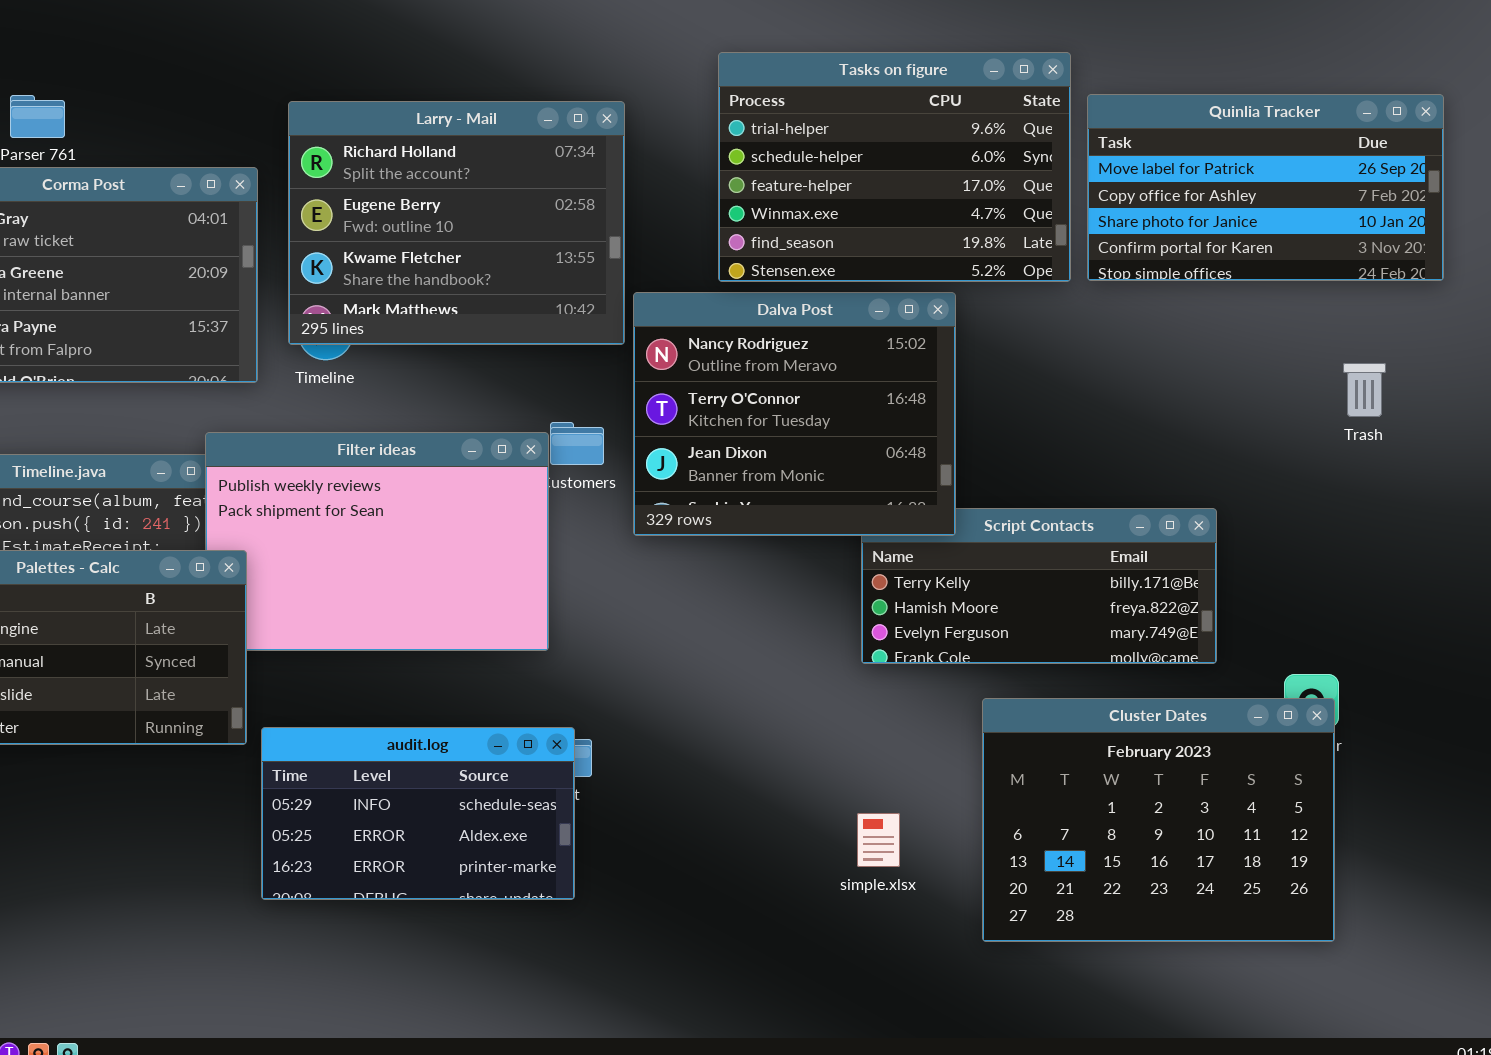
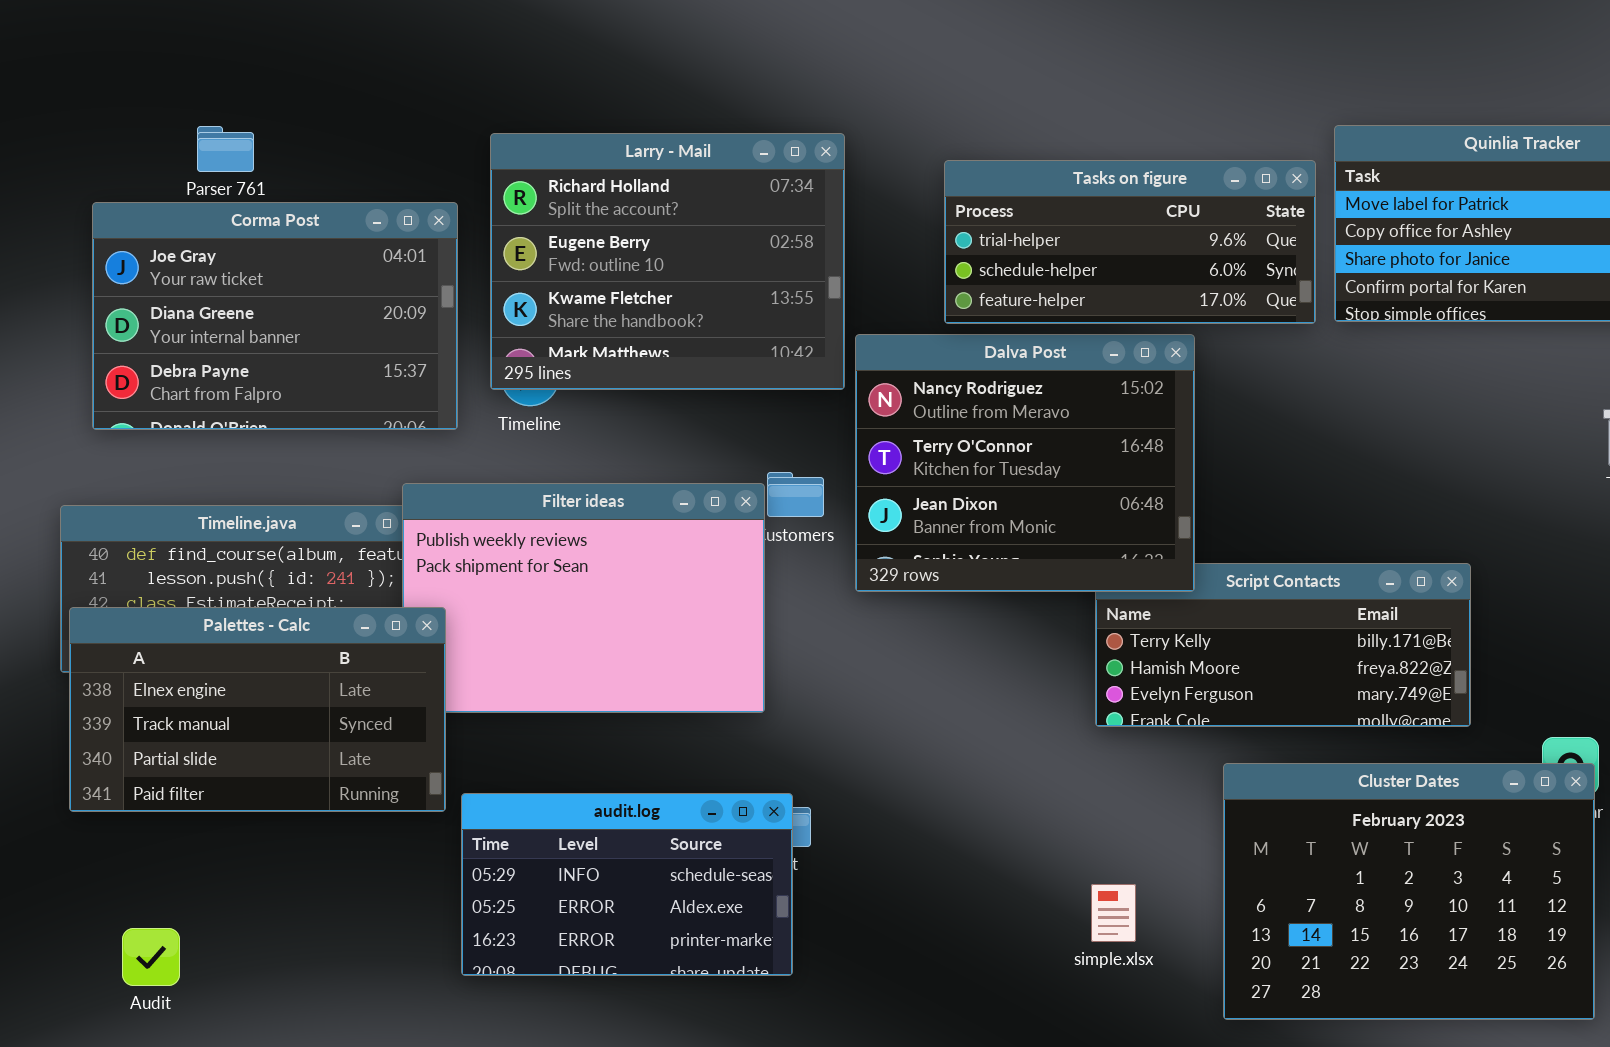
Tasks on figure: [718,52,1071,282] -> [944,160,1316,324], resized

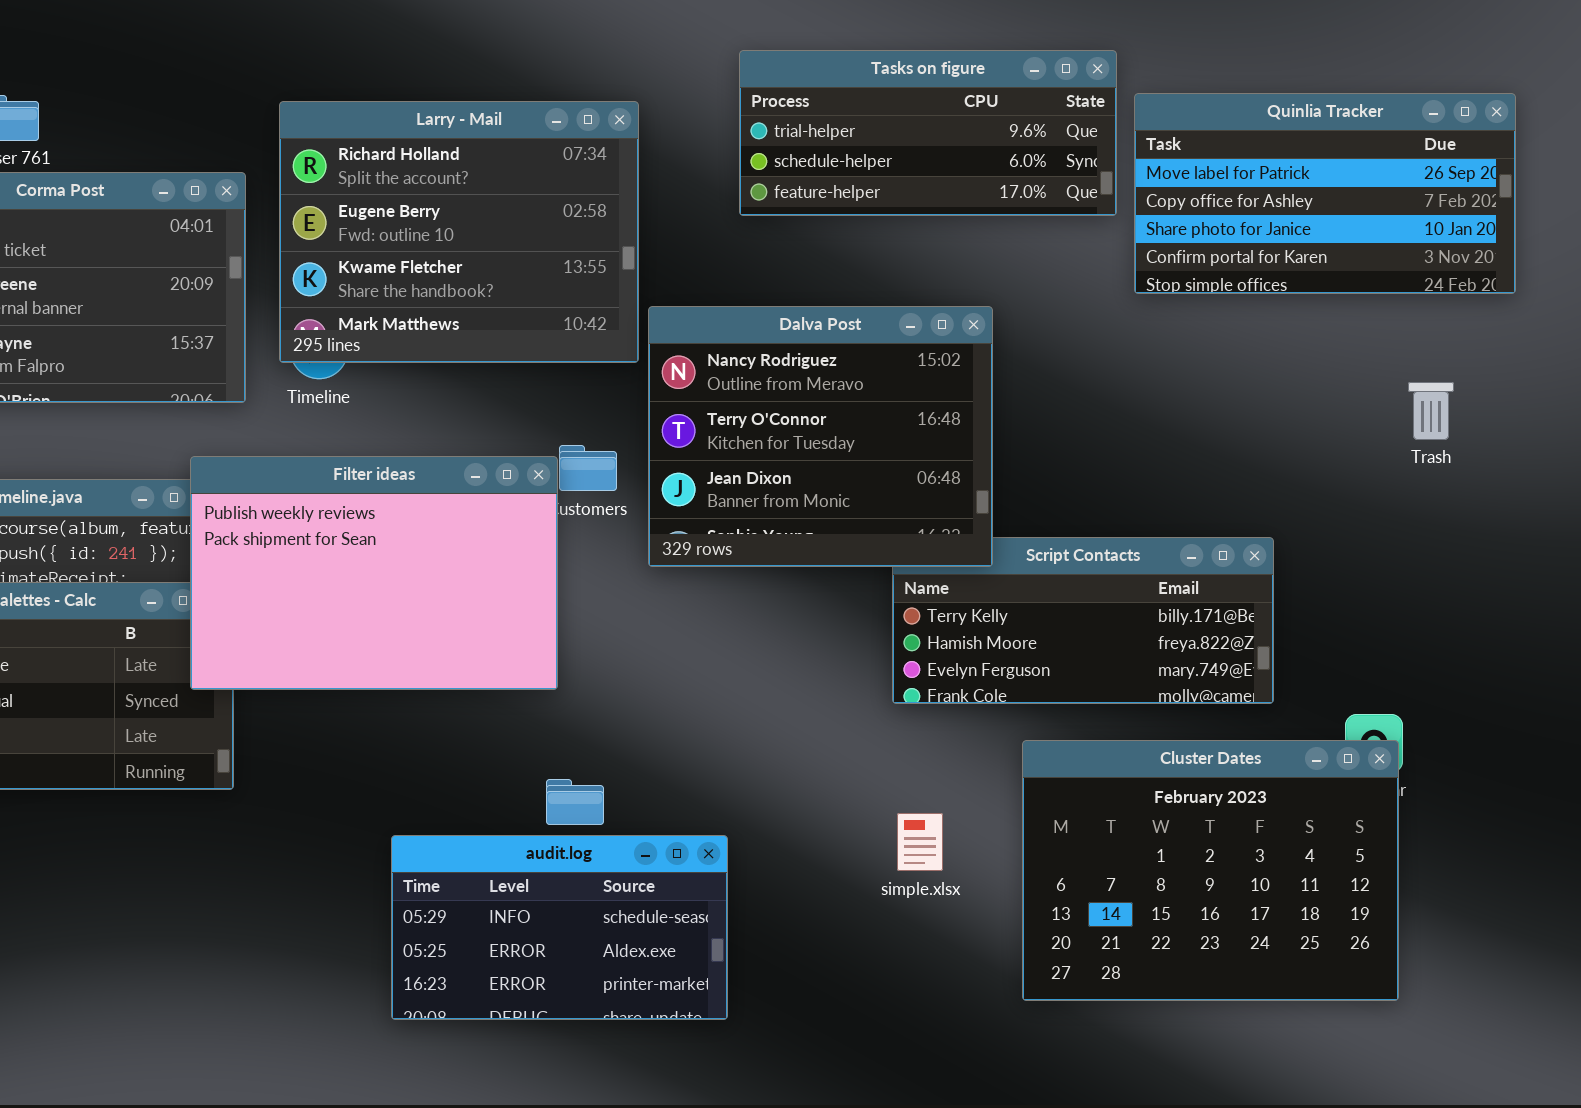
Tasks on figure: [944,160,1316,324] -> [739,50,1117,216], moved
Filter ideas: [402,483,765,713] -> [190,456,558,690], raised
audit.log: [461,793,793,976] -> [391,835,728,1020], moved
simple.xlsx: [1091,884,1136,942] -> [897,813,943,871], moved

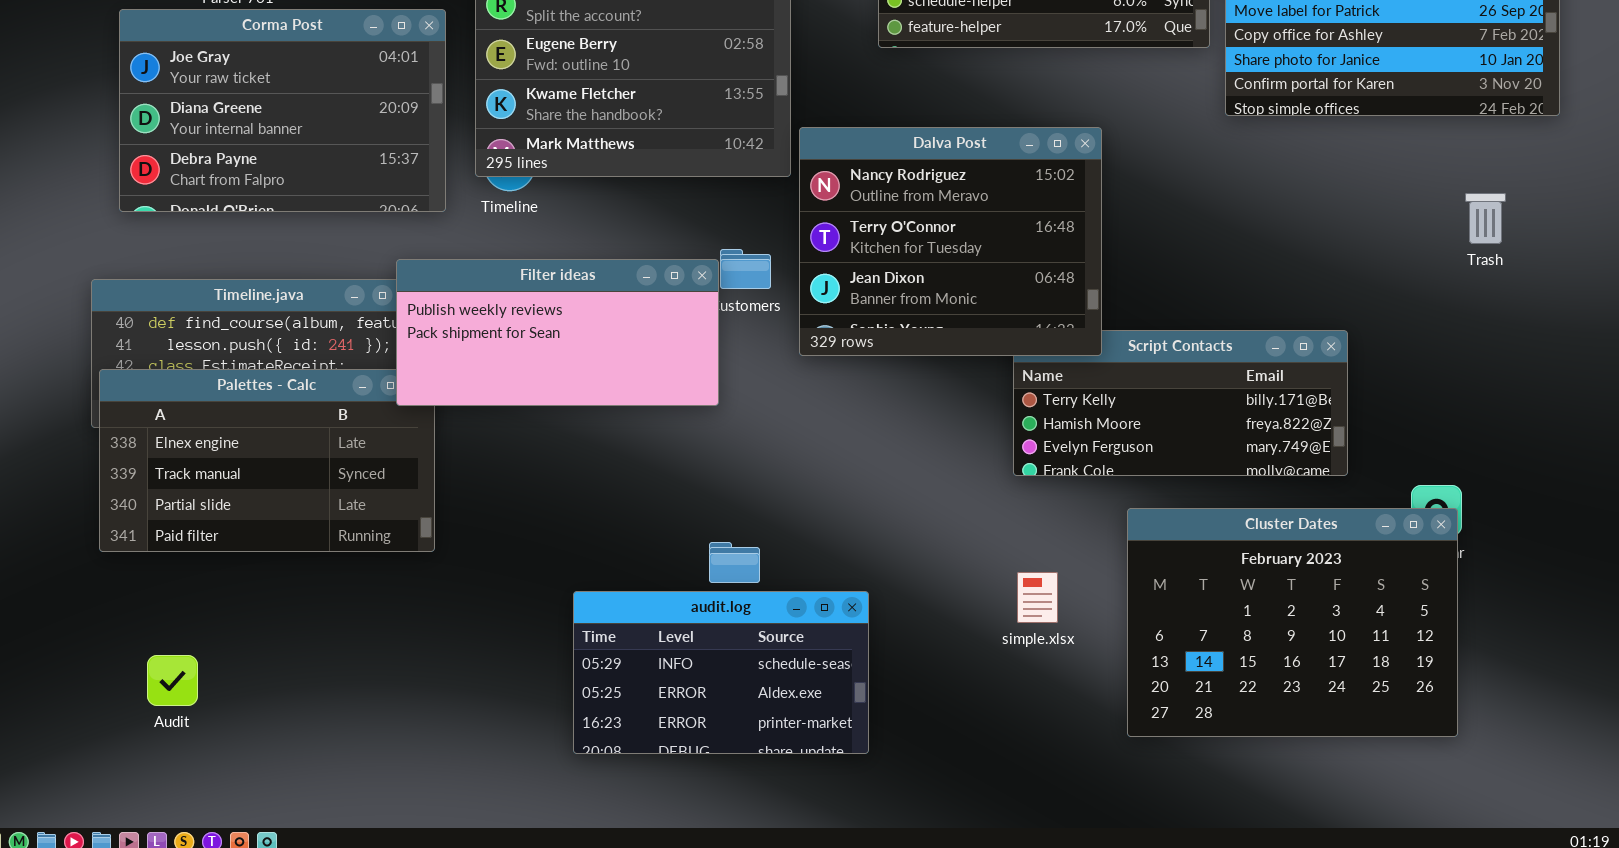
Filter ideas: [190,456,558,690] -> [396,259,719,406], resized

